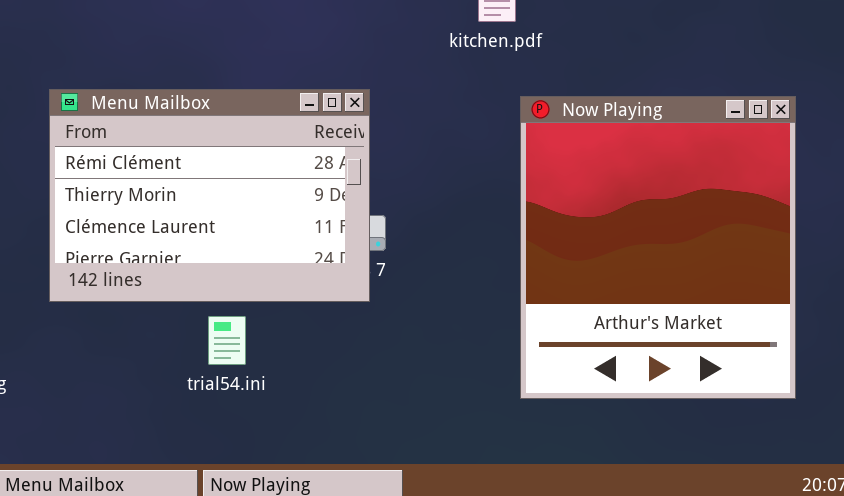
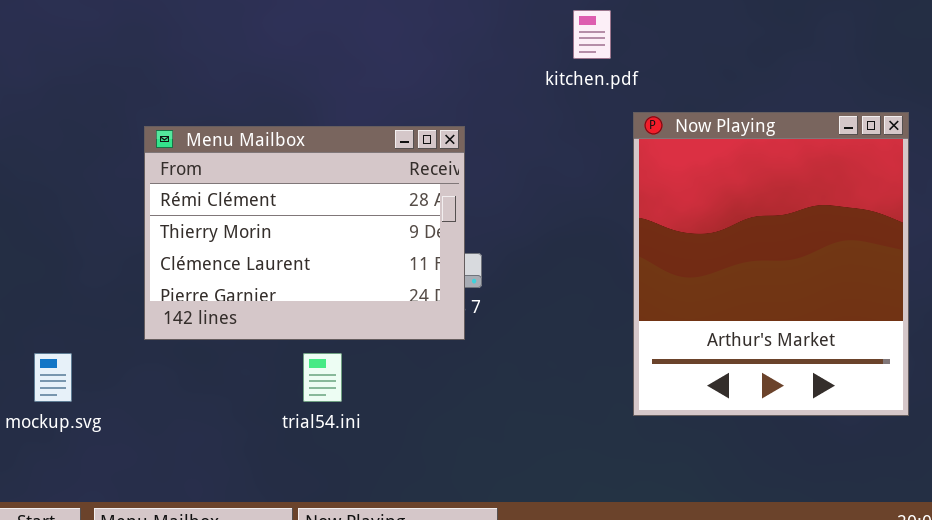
Now Playing: [520,96,796,399] -> [633,112,909,416], moved

